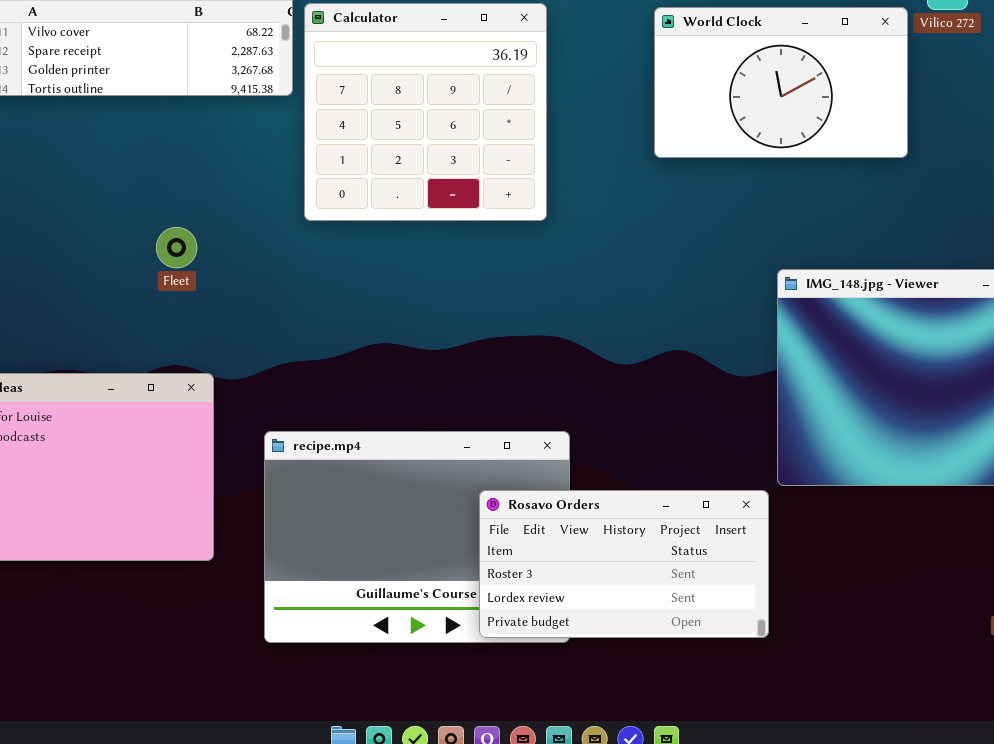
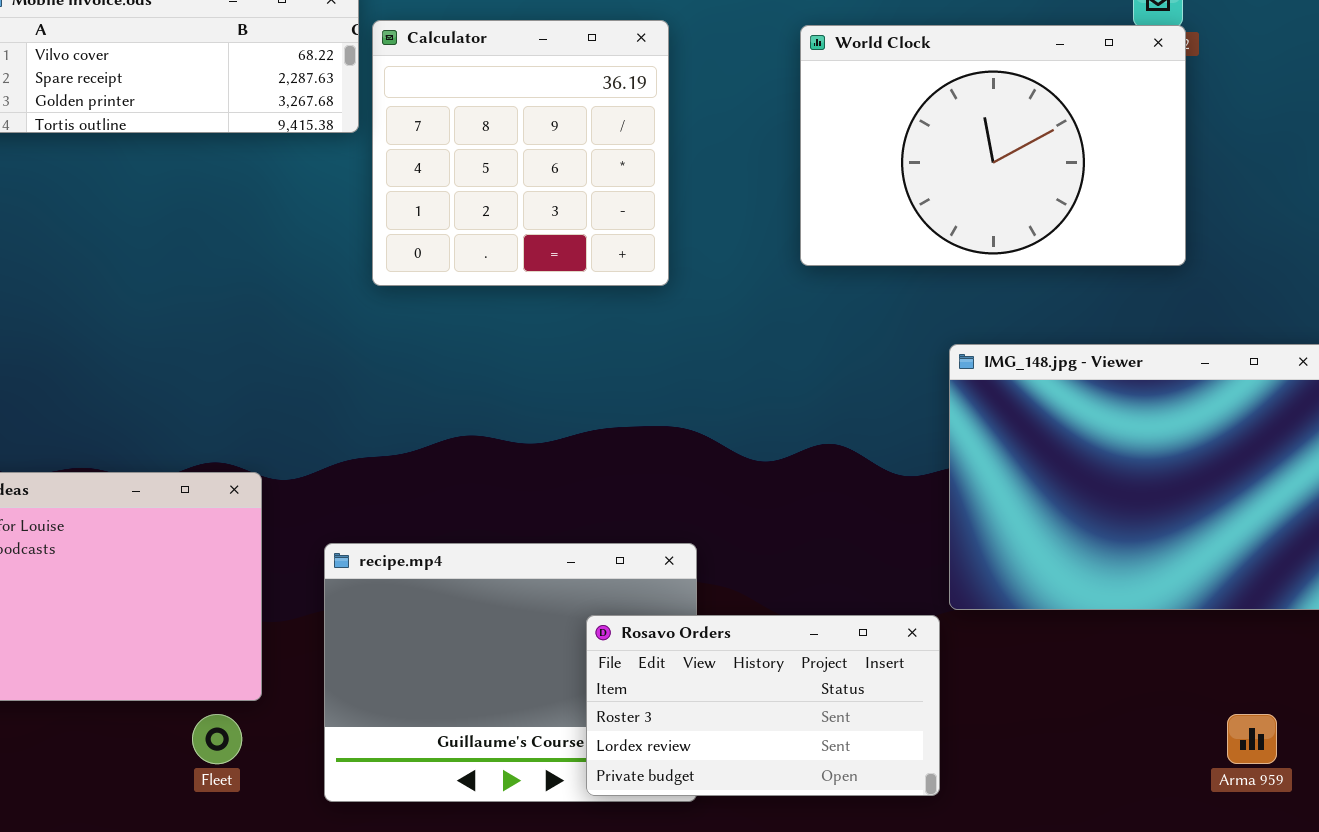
World Clock: [654,7,908,158] -> [800,25,1186,266], resized
Fleet: [156,227,197,268] -> [192,714,242,764], moved

